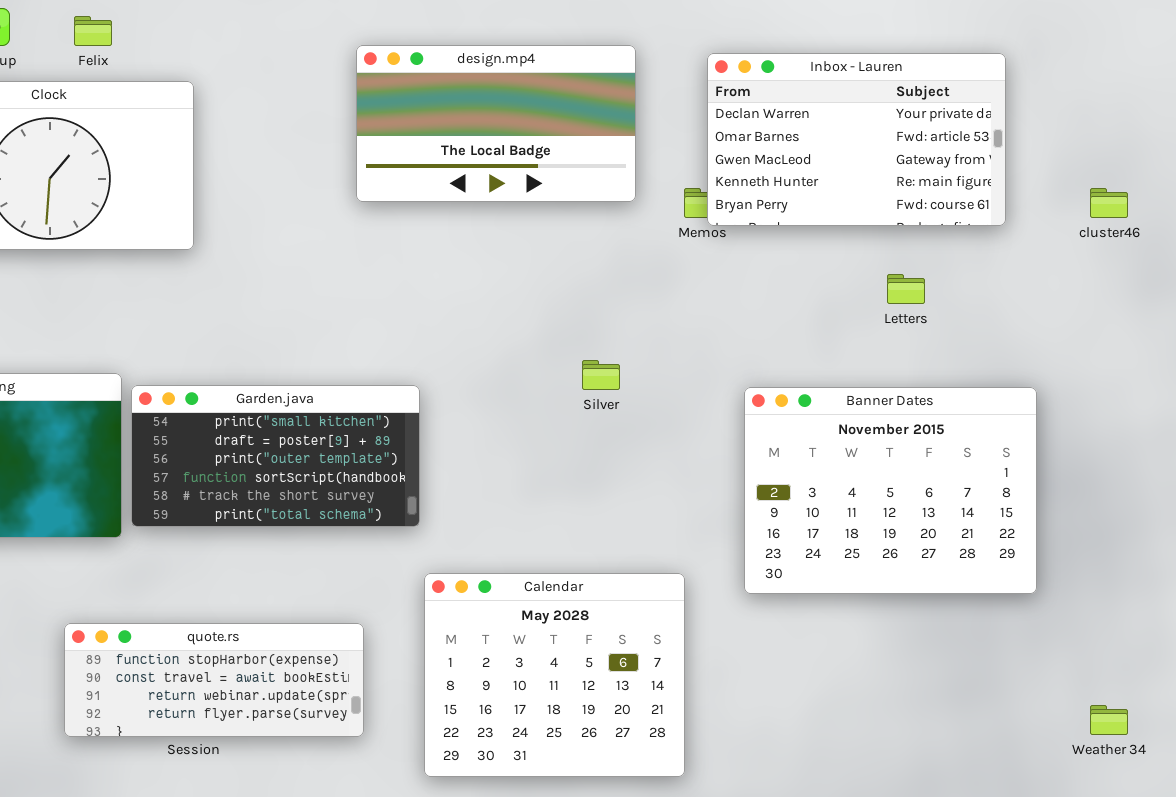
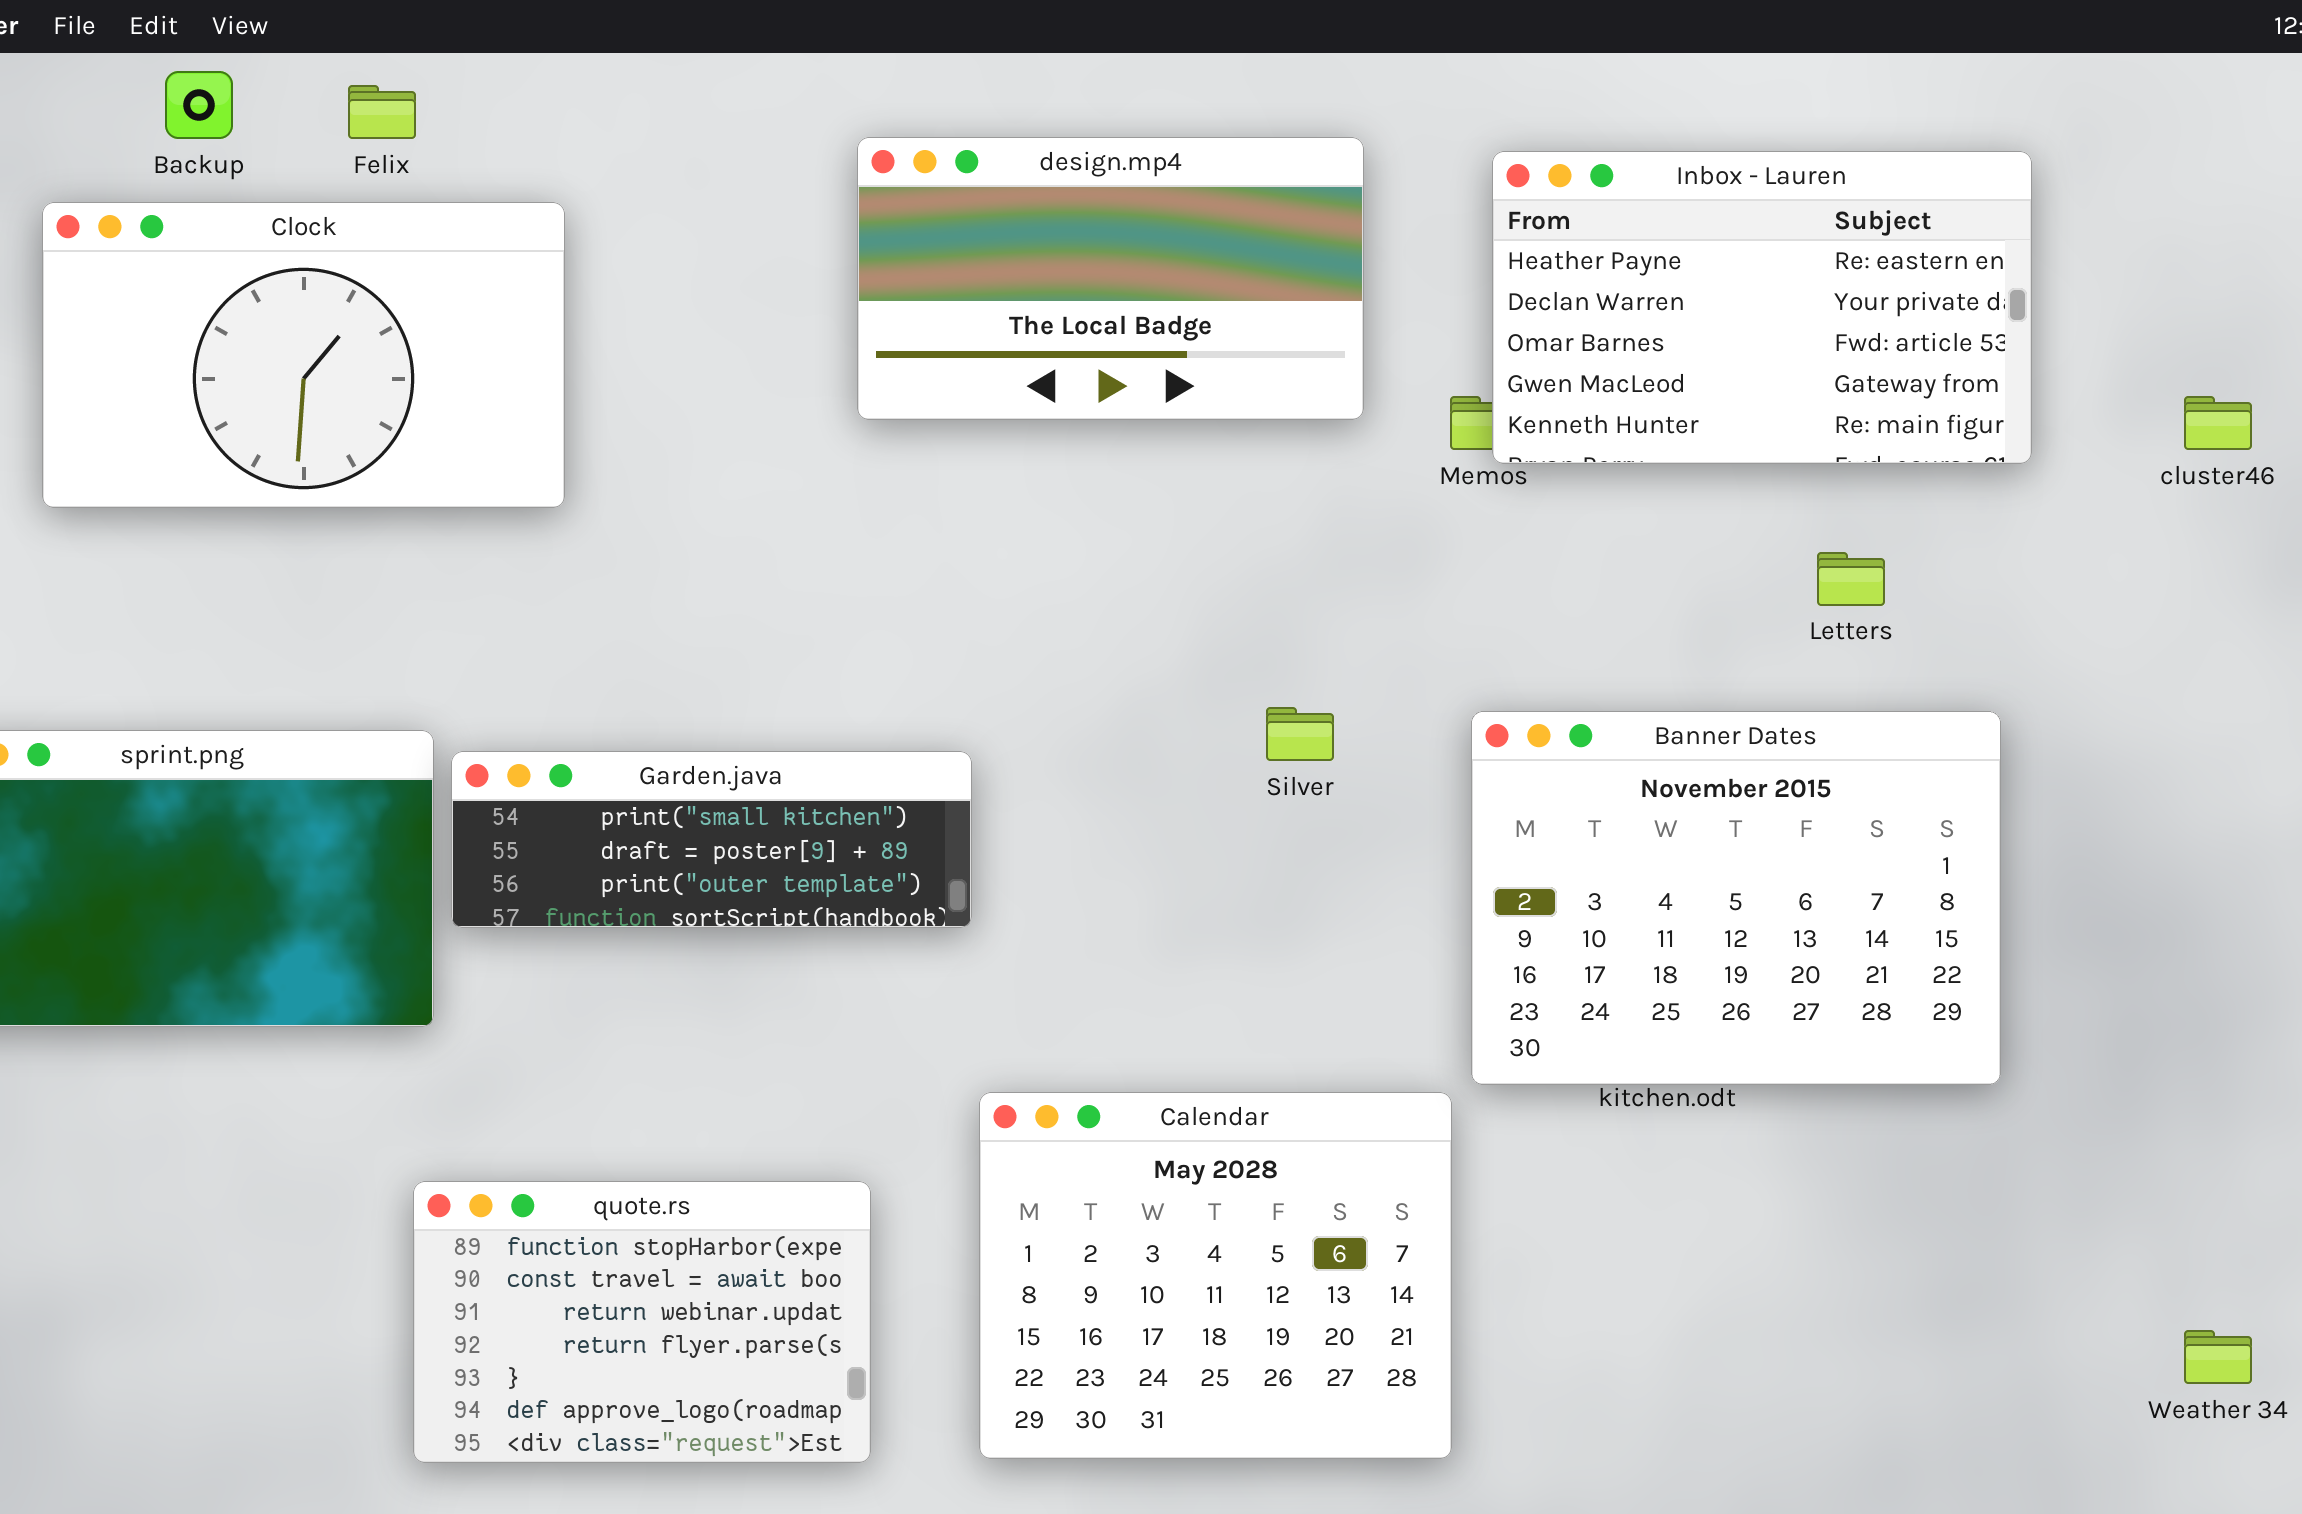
Inbox - Lauren: [707,53,1006,226] -> [1492,151,2032,464], scrolled up 1 row
Garden.java: [131,385,420,527] -> [451,751,972,928], resized
Banner Dates: [744,387,1037,594] -> [1471,711,2001,1085], moved
quote.rs: [64,623,364,737] -> [413,1181,871,1463], resized

